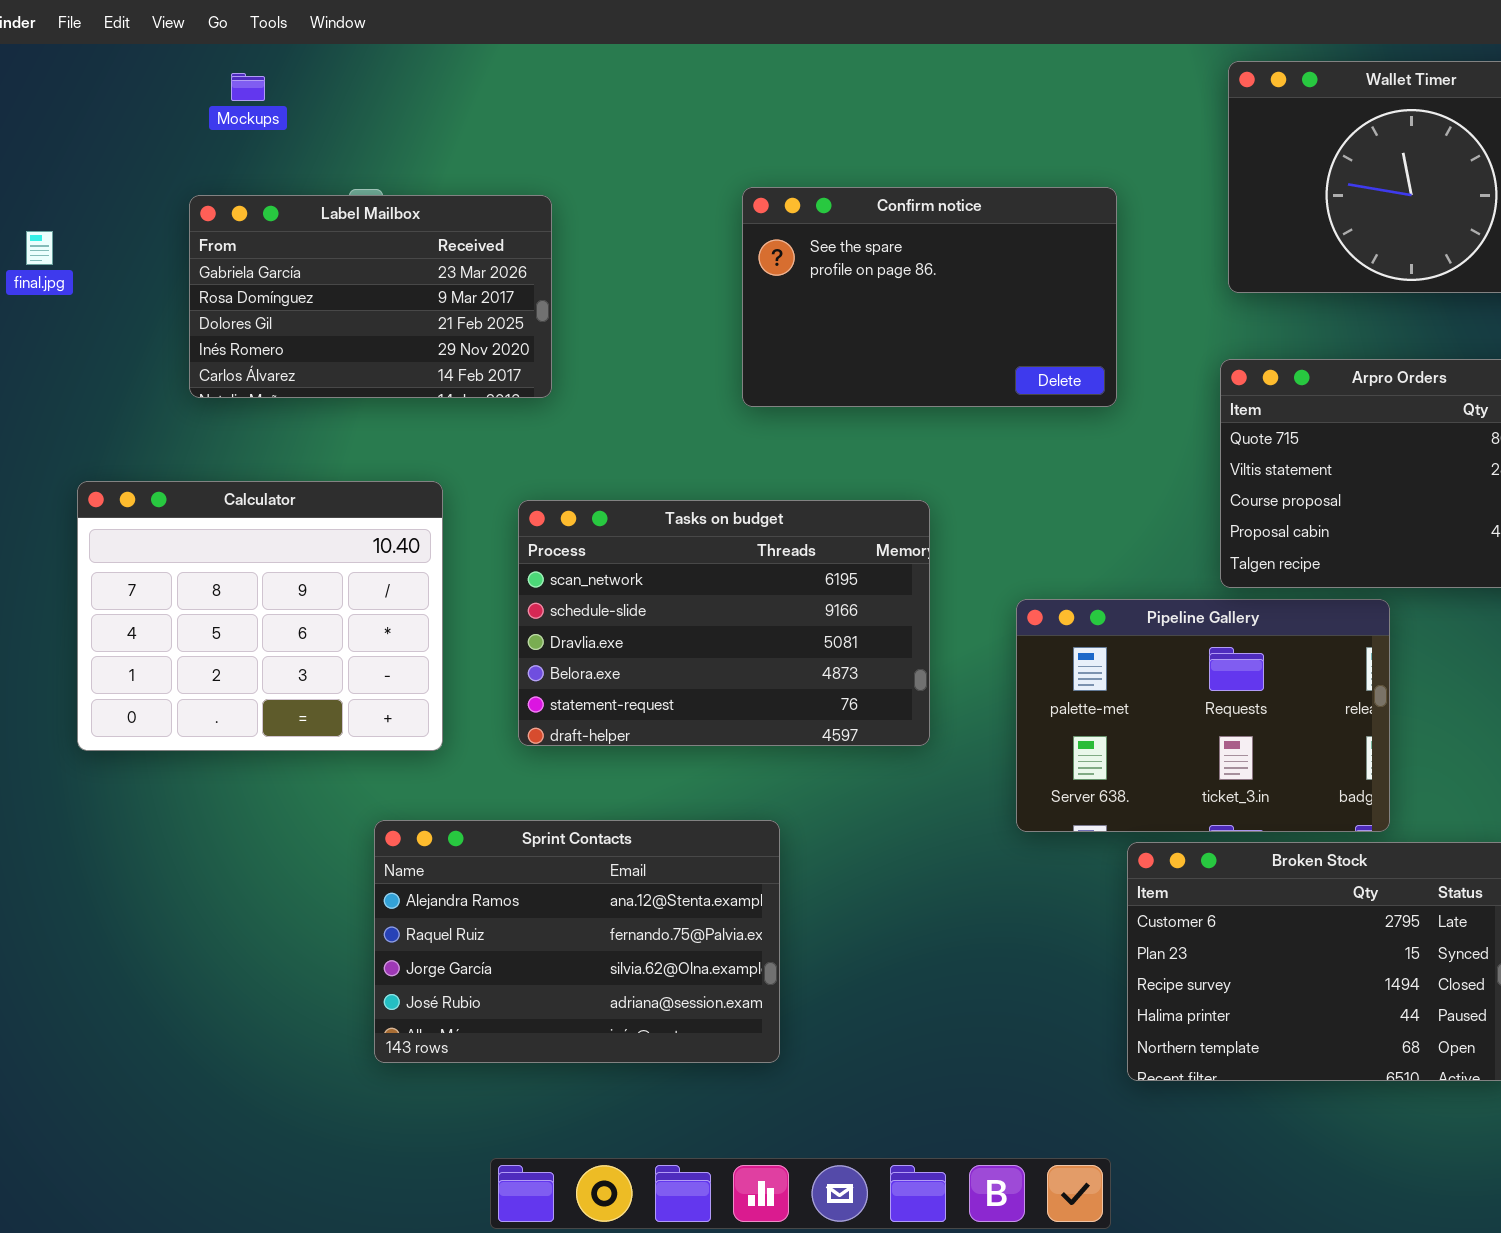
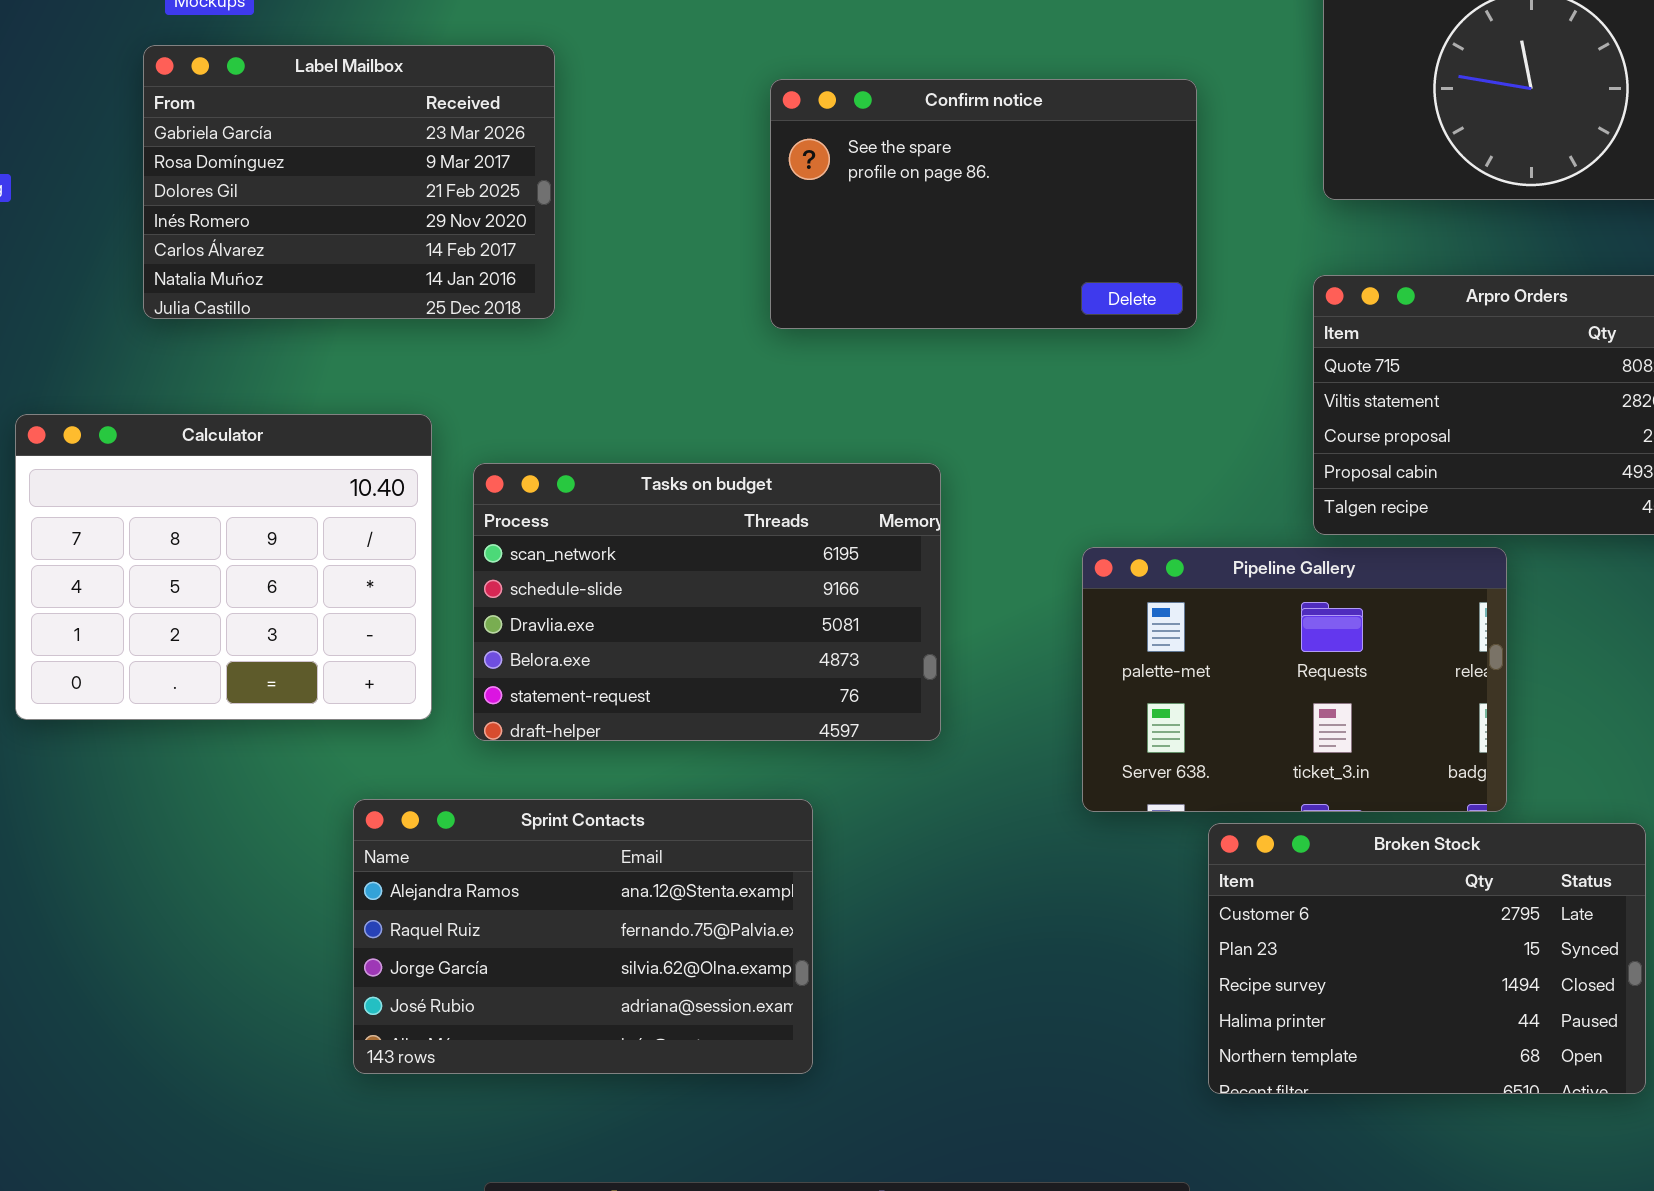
Label Mailbox: [189,195,552,398] -> [143,45,555,319], resized
Tasks on budget: [518,500,930,746] -> [473,463,941,741], moved

